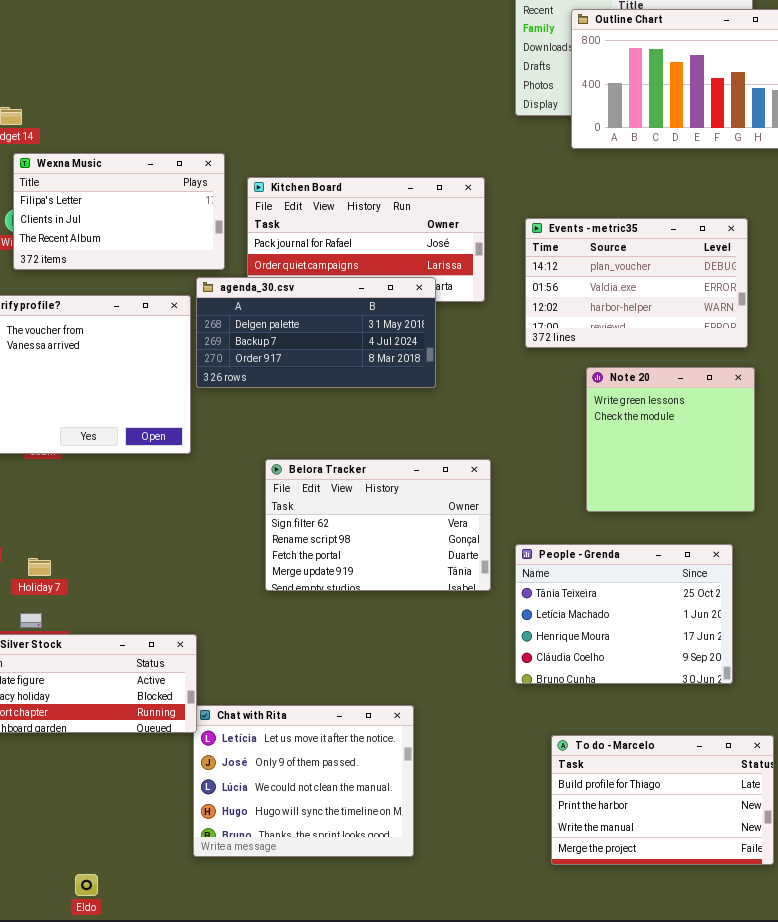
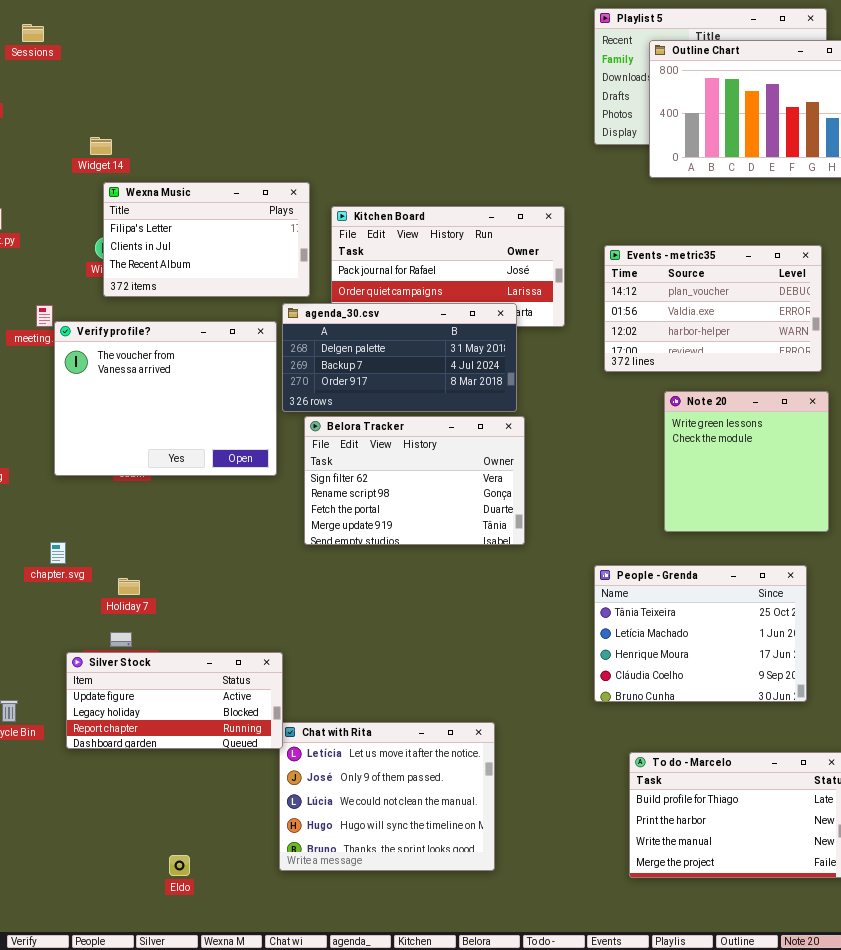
Belora Tracker: [265,459,491,591] -> [304,416,525,545], moved
Eldo: [75,874,98,896] -> [169,855,190,876], moved

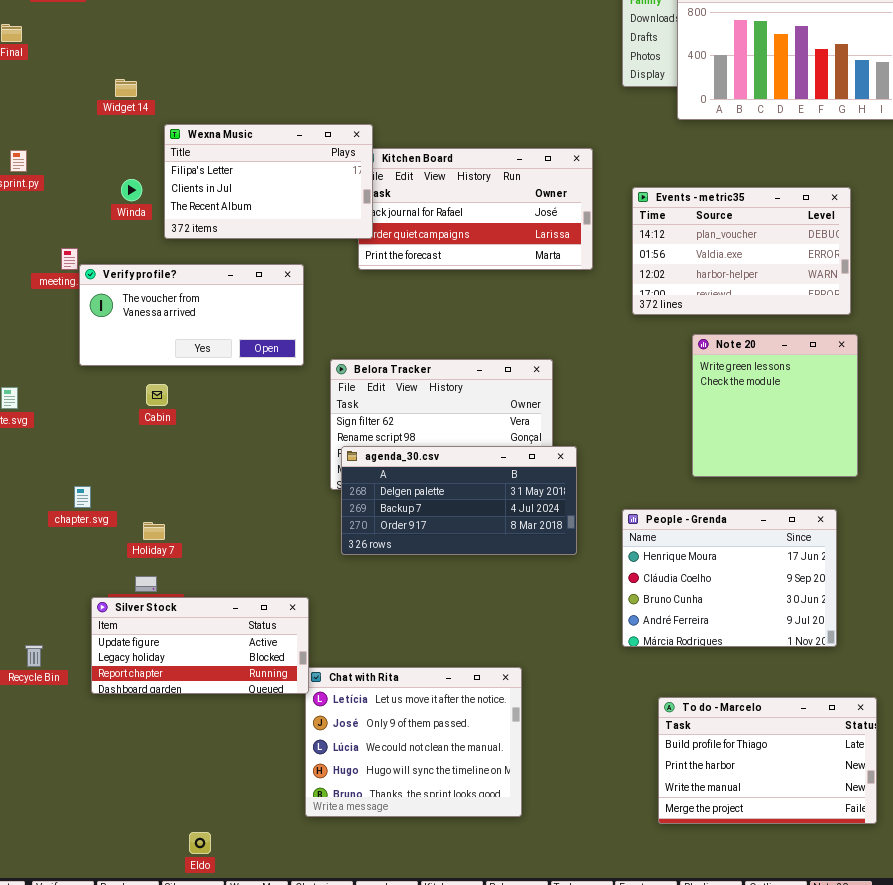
Wexna Music: [103,182,310,297] -> [164,124,373,239], moved
agenda_30.csv: [282,303,517,412] -> [341,446,577,555], moved
Verify profile?: [54,321,277,476] -> [79,264,304,366], resized
People - Grenda: [594,565,807,702] -> [622,509,837,647], scrolled down 2 rows
Eldo: [169,855,190,876] -> [189,832,211,854], moved

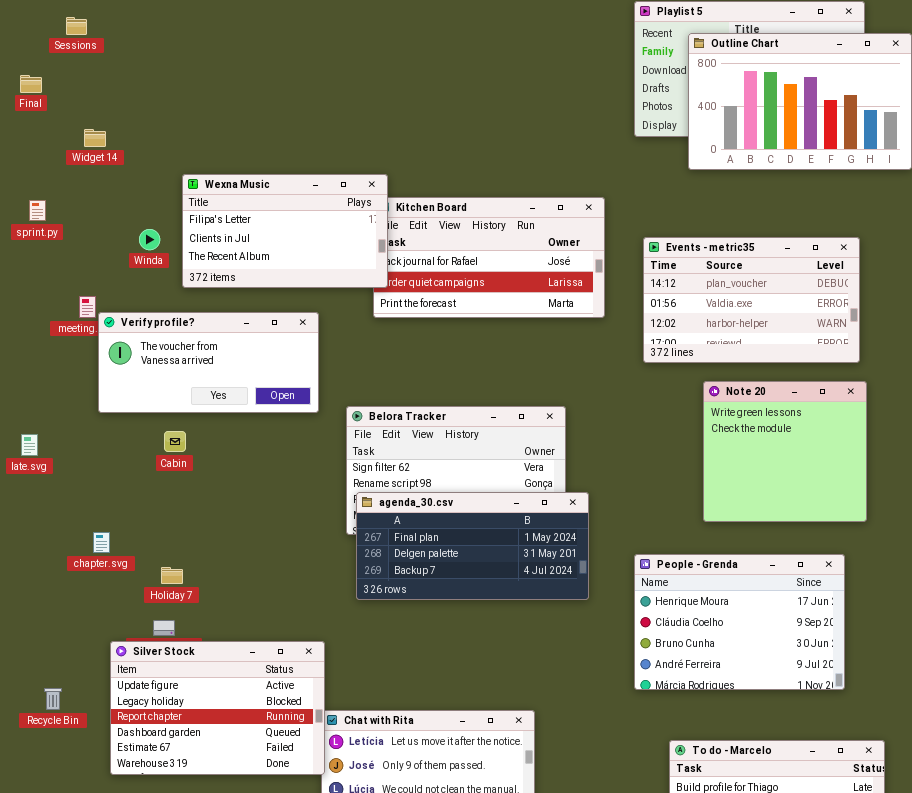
Widget 14: [115,79,137,97] -> [84,129,106,147], moved
agenda_30.csv: [341,446,577,555] -> [356,492,589,600], scrolled up 1 row
Silver Stock: [91,597,309,694] -> [110,641,325,775], resized

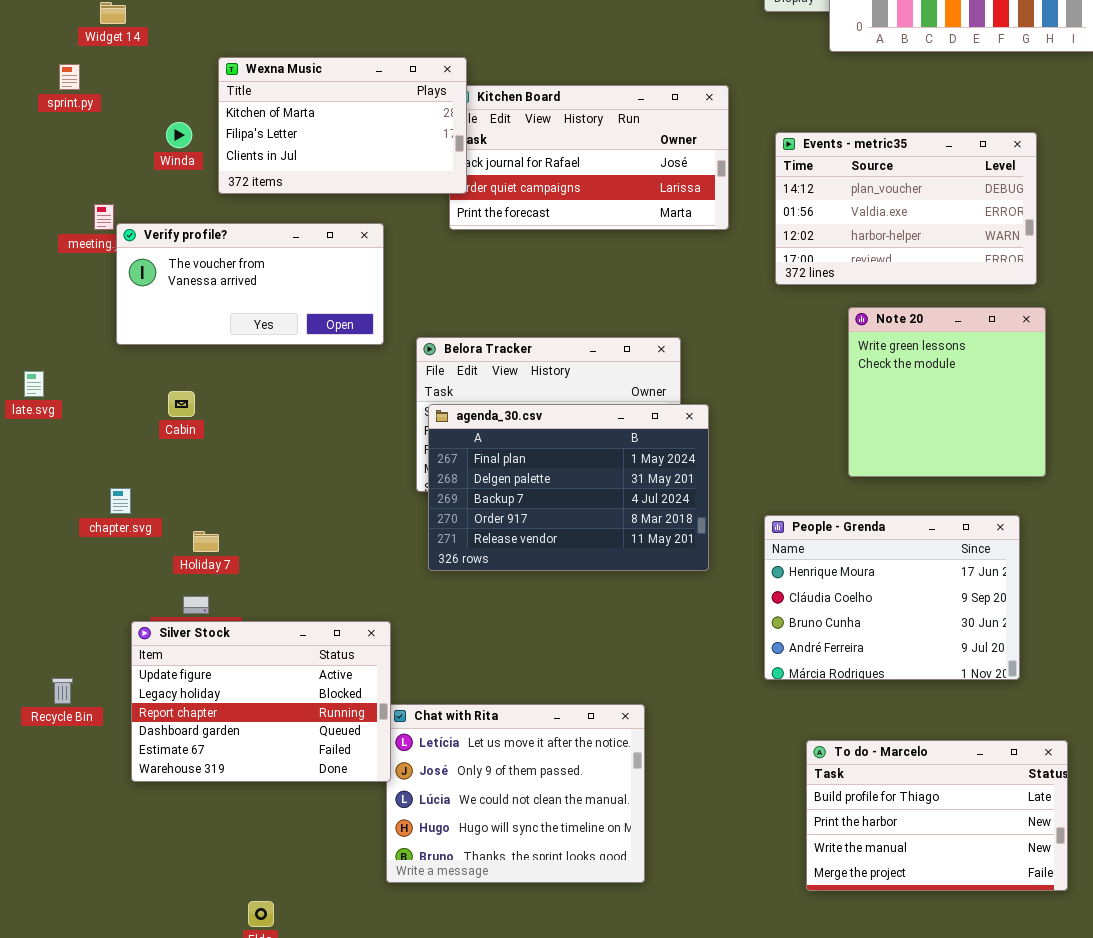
Wexna Music: [182,174,388,288] -> [218,57,467,194], scrolled up 1 row
sprint.py: [29,200,46,221] -> [59,64,80,90], moved
Cabin: [164,431,186,452] -> [168,391,195,417], moved
agenda_30.csv: [356,492,589,600] -> [428,404,709,571], resized

